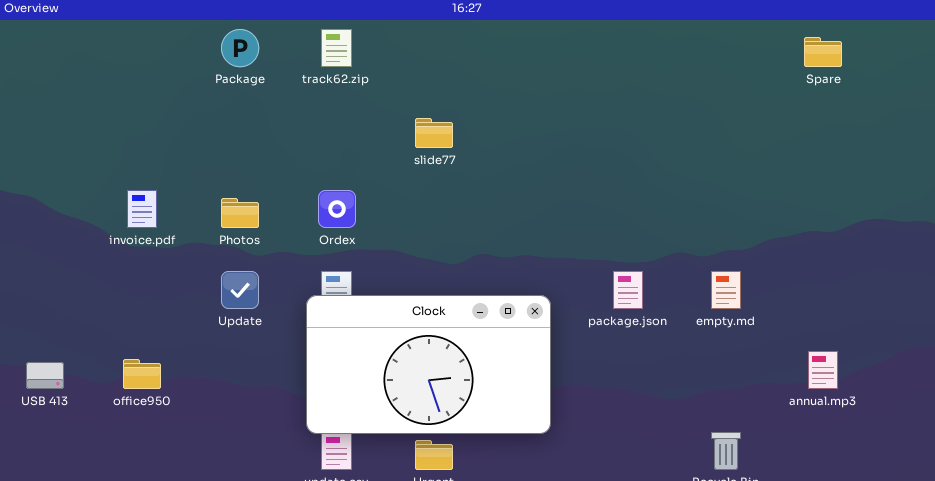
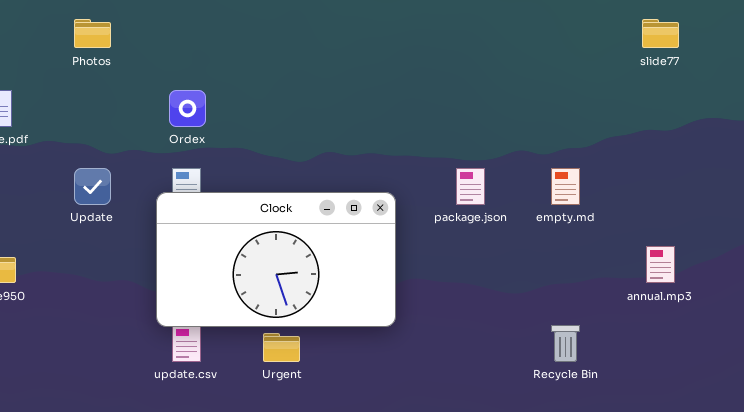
slide77: [415,118,453,148] -> [642,19,679,48], moved
Photos: [221,198,259,228] -> [74,19,111,48], moved

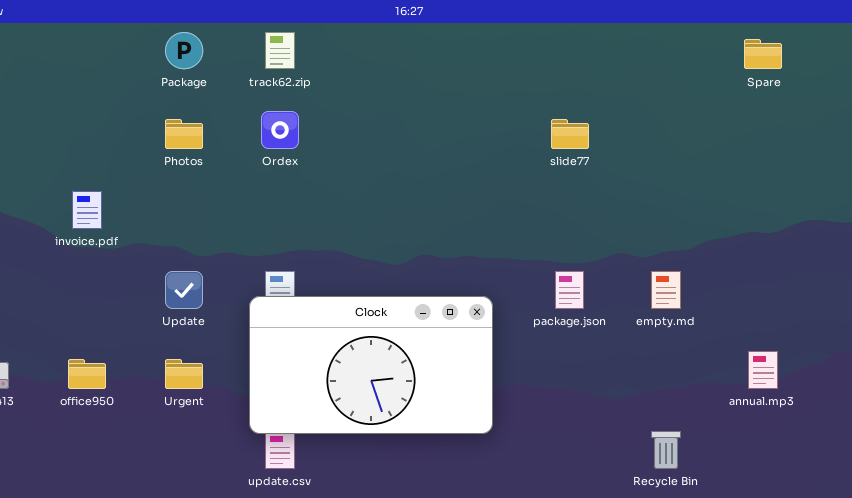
slide77: [642,19,679,48] -> [551,119,589,149], moved
Ordex: [169,90,206,127] -> [261,111,299,149], moved
Urgent: [263,333,300,362] -> [165,359,203,389], moved

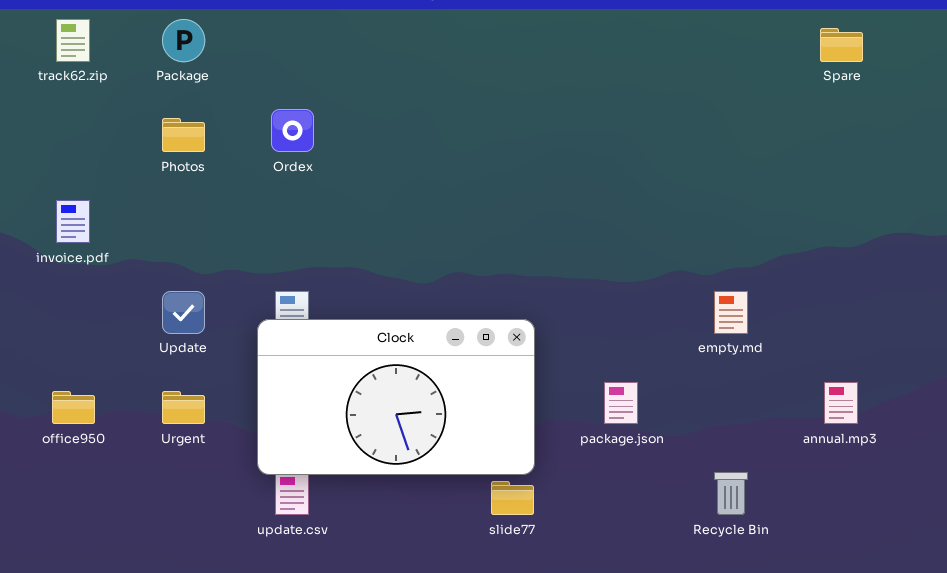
track62.zip: [265,32,295,69] -> [56,19,90,62], moved
slide77: [551,119,589,149] -> [491,481,534,515], moved
package.json: [555,271,584,309] -> [604,382,638,424], moved

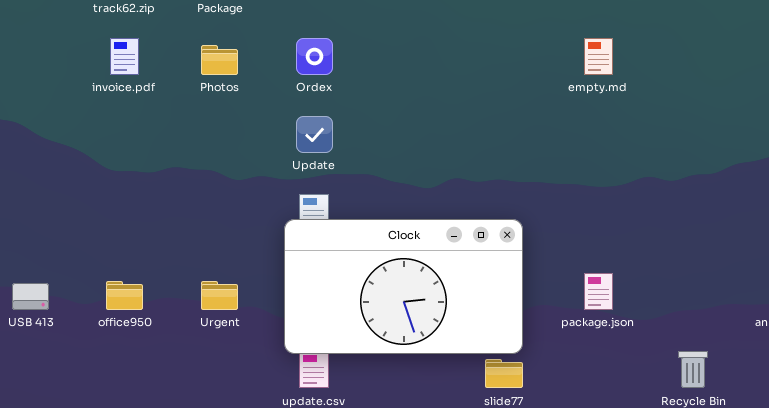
invoice.pdf: [56,200,90,243] -> [110,38,139,75], moved
Update: [162,291,205,334] -> [296,116,333,153], moved
empty.md: [714,291,748,334] -> [584,38,613,75], moved

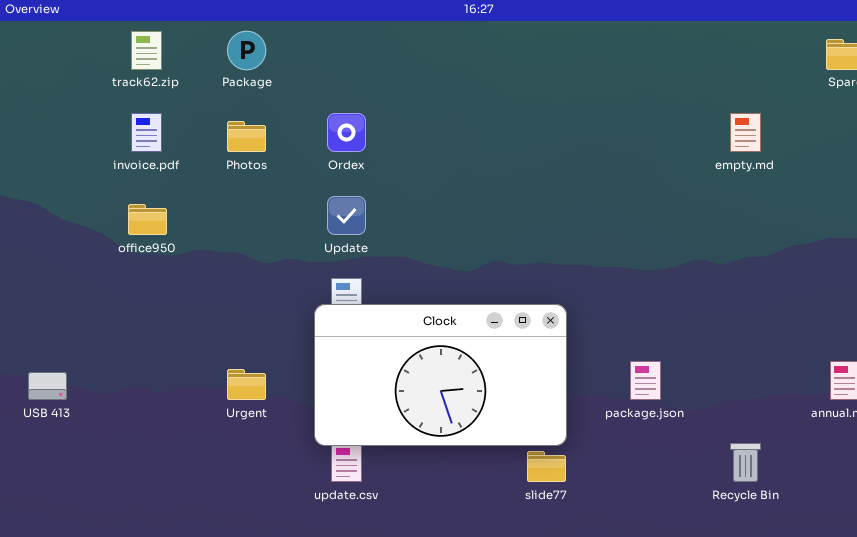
empty.md: [584,38,613,75] -> [730,113,761,152], moved
office950: [106,281,143,310] -> [128,204,167,235], moved

